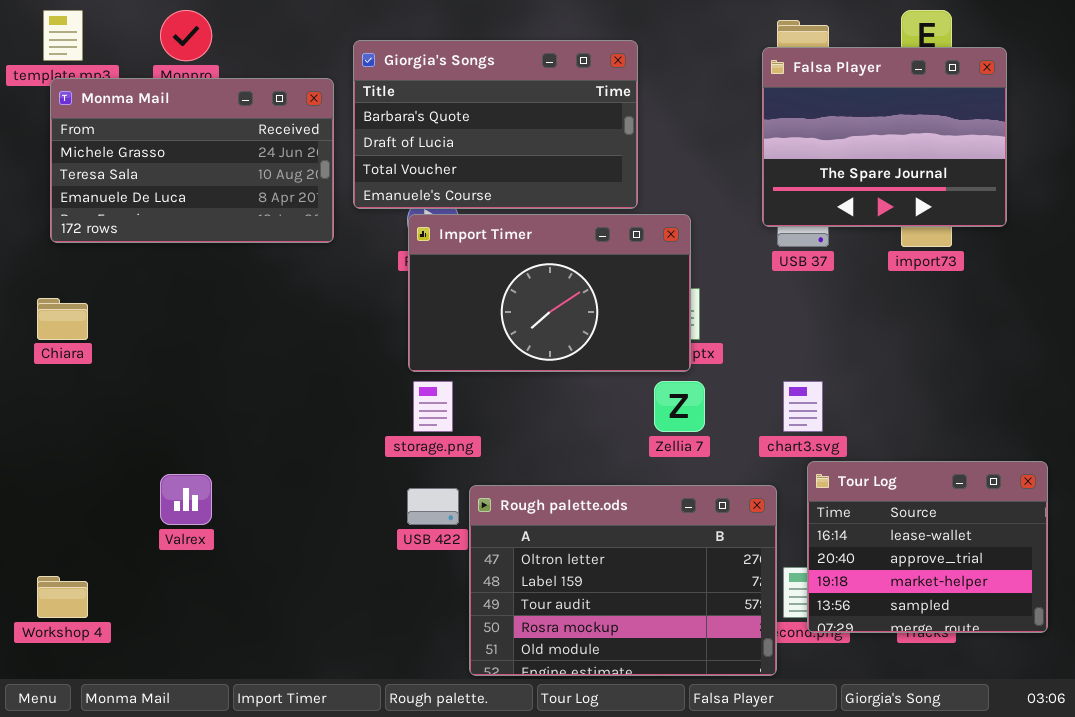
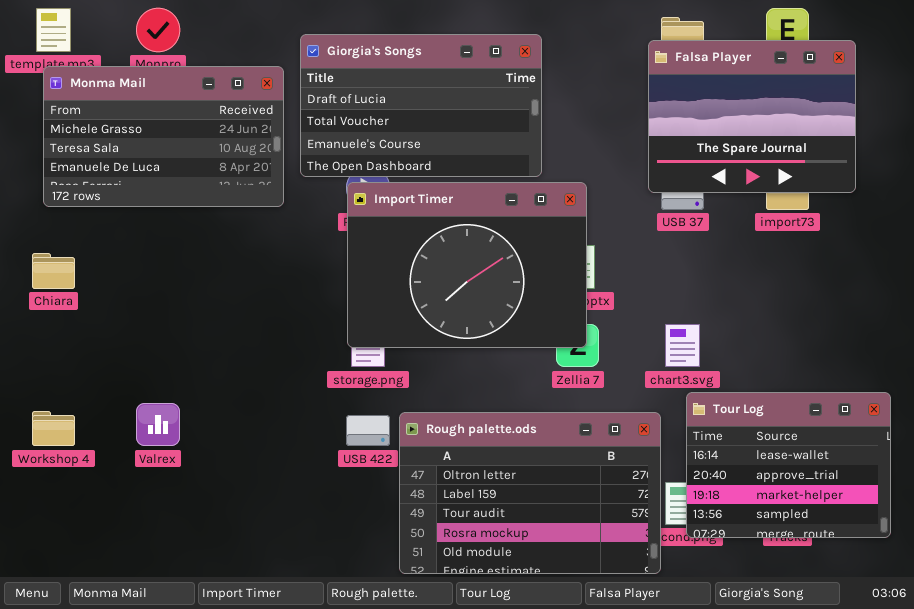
Giorgia's Songs: [353,40,638,209] -> [300,34,542,177], scrolled down 1 row
Import Timer: [408,214,691,372] -> [347,182,587,348], resized
Workshop 4: [37,576,88,618] -> [32,411,75,446], moved

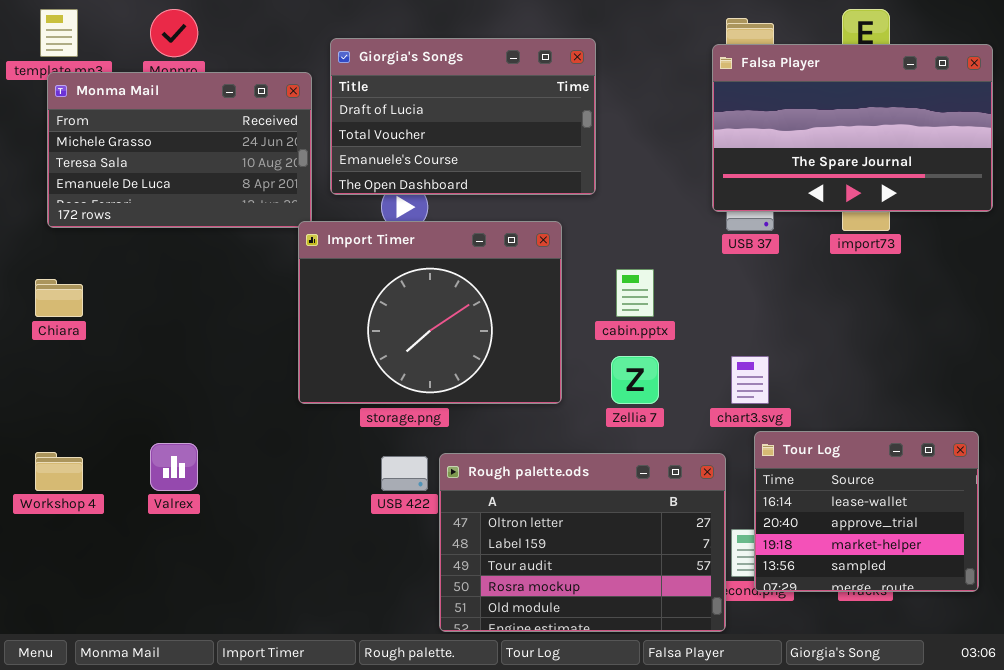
Falsa Player: [648,40,856,193] -> [712,44,993,212], resized
Import Timer: [347,182,587,348] -> [298,221,562,404], moved

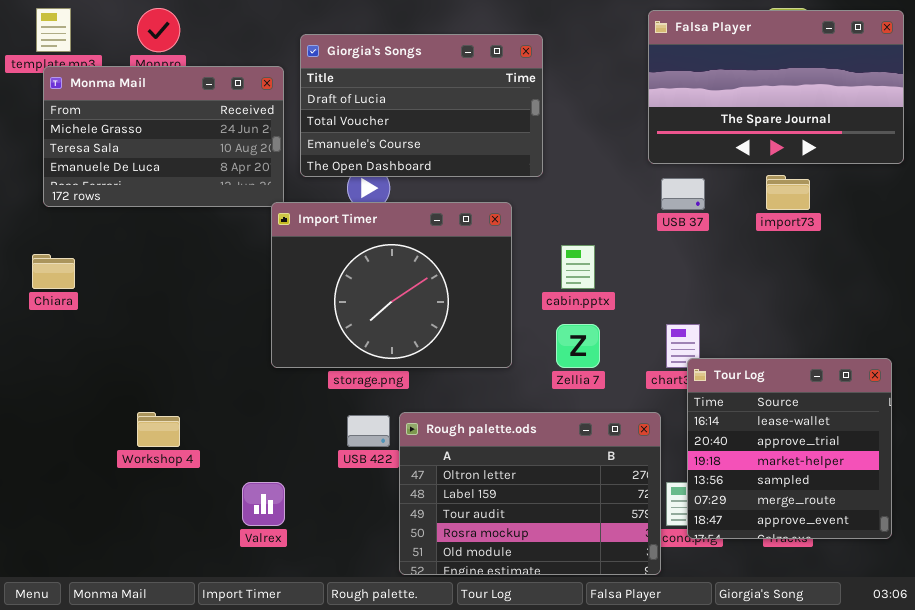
Falsa Player: [712,44,993,212] -> [648,10,904,164], moved
Tour Log: [754,431,979,592] -> [687,358,892,539], resized
Valrex: [150,443,198,491] -> [242,482,285,526], moved
Workshop 4: [35,452,83,491] -> [137,412,180,447], moved

